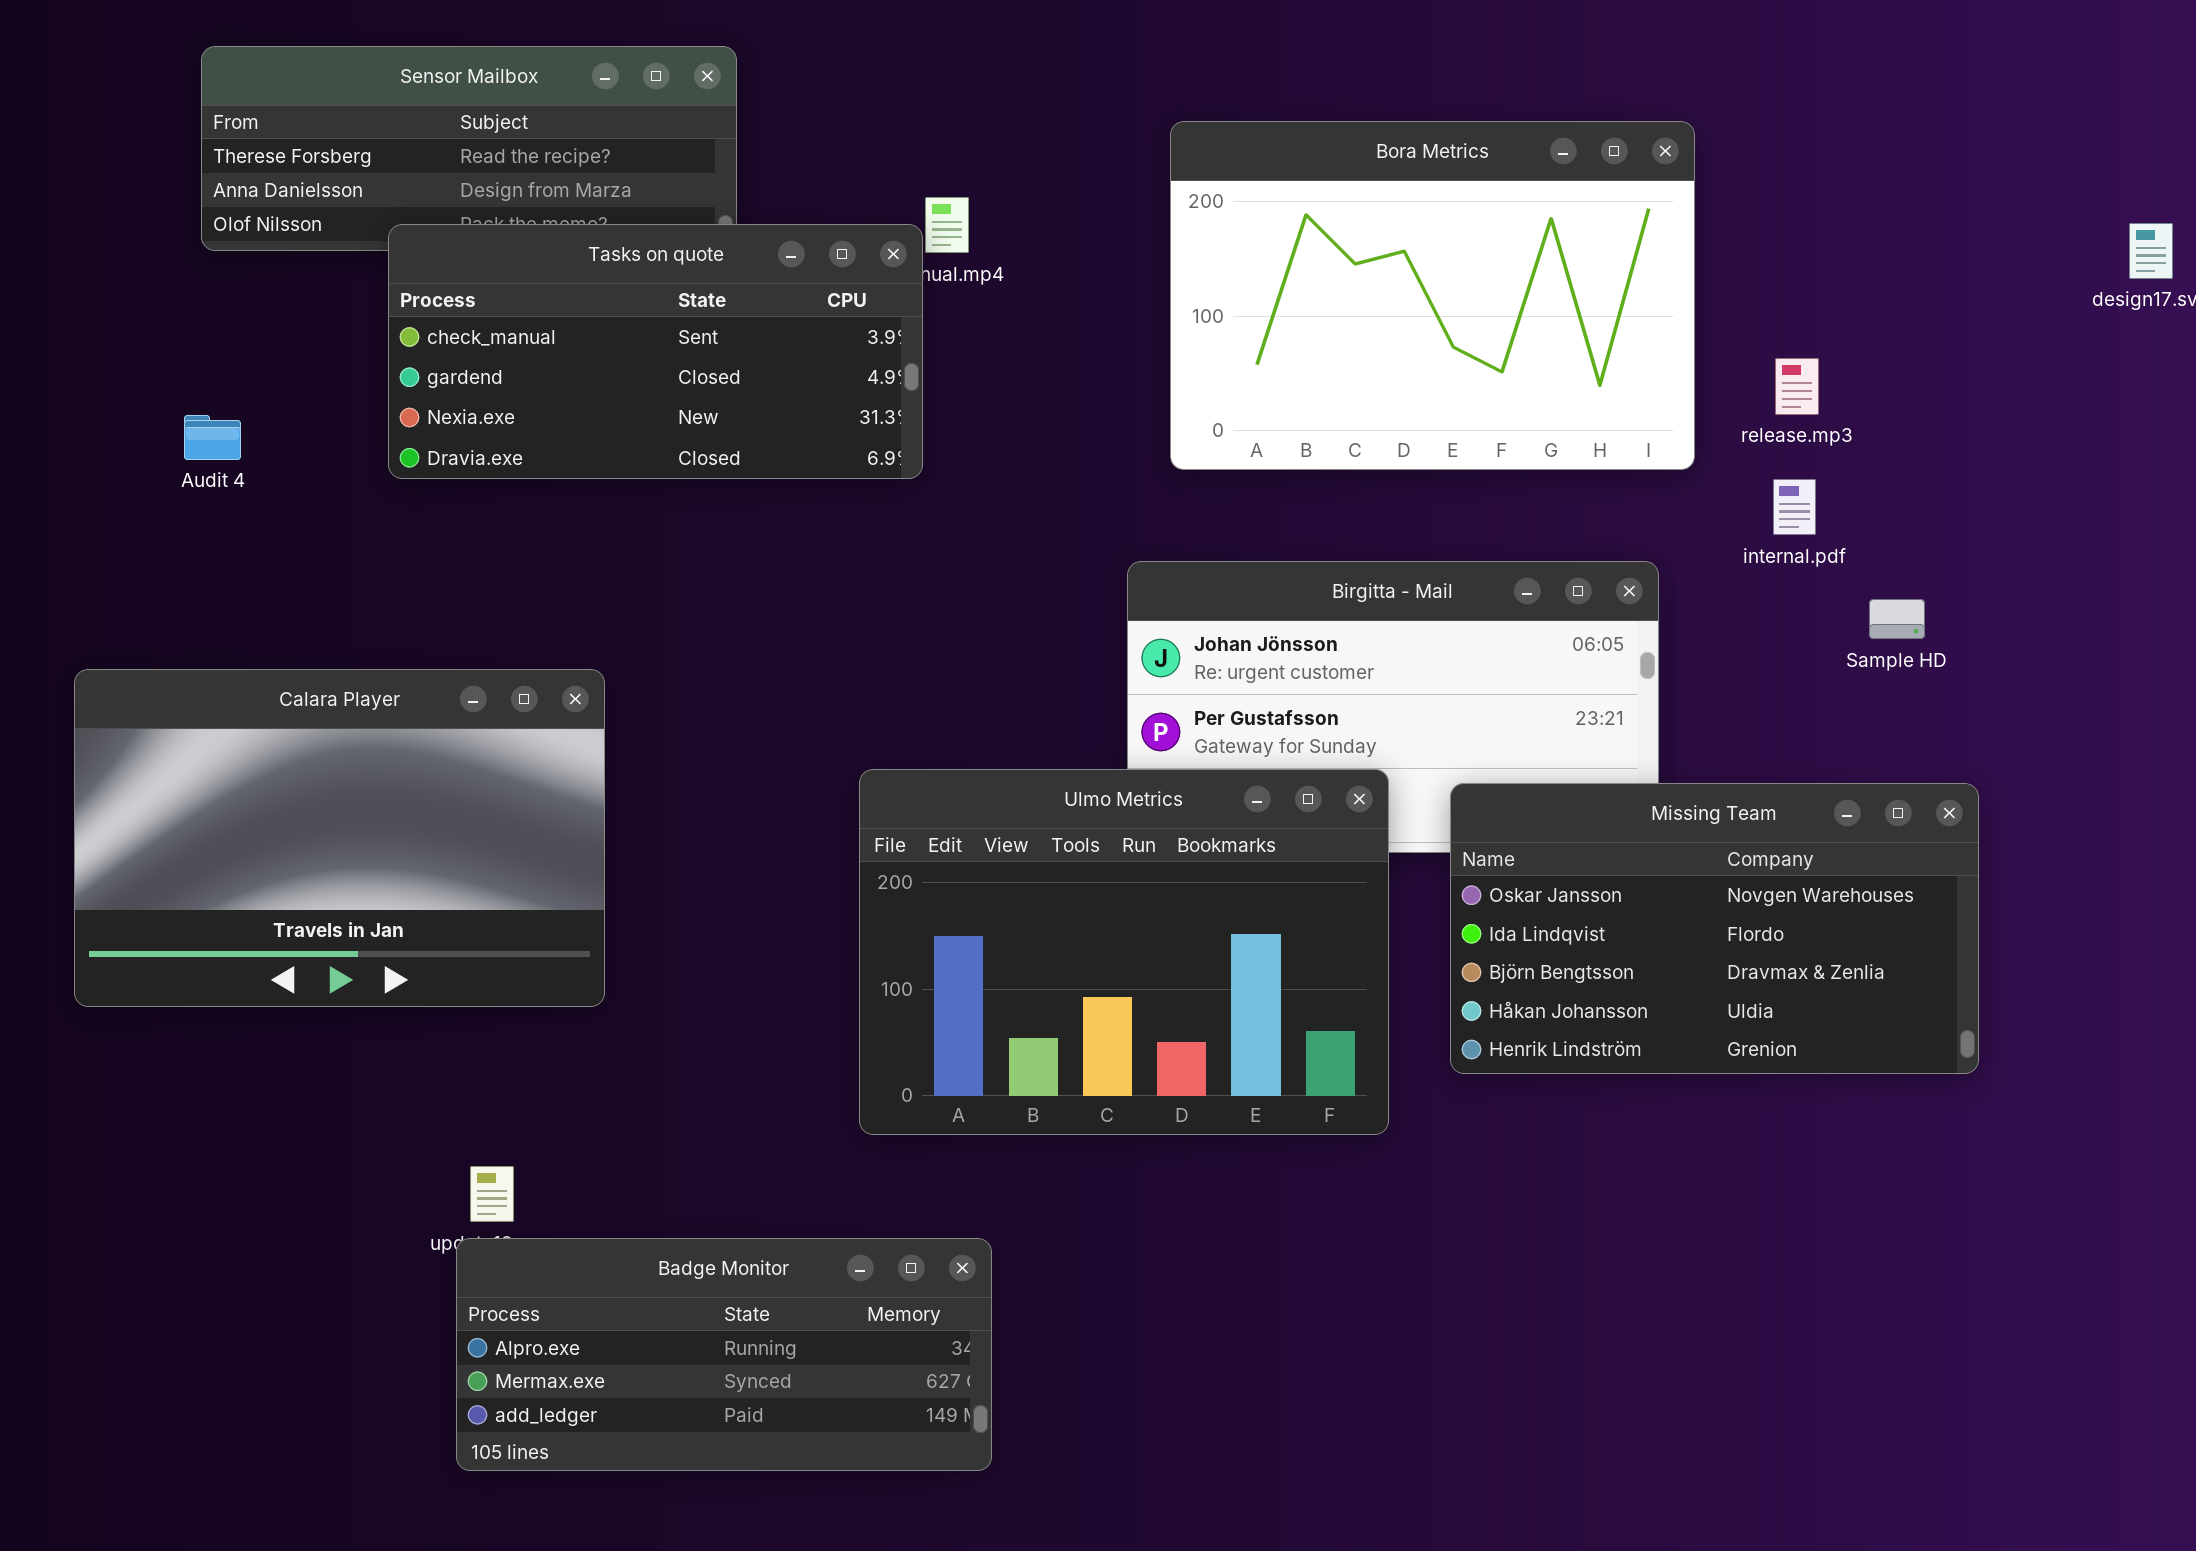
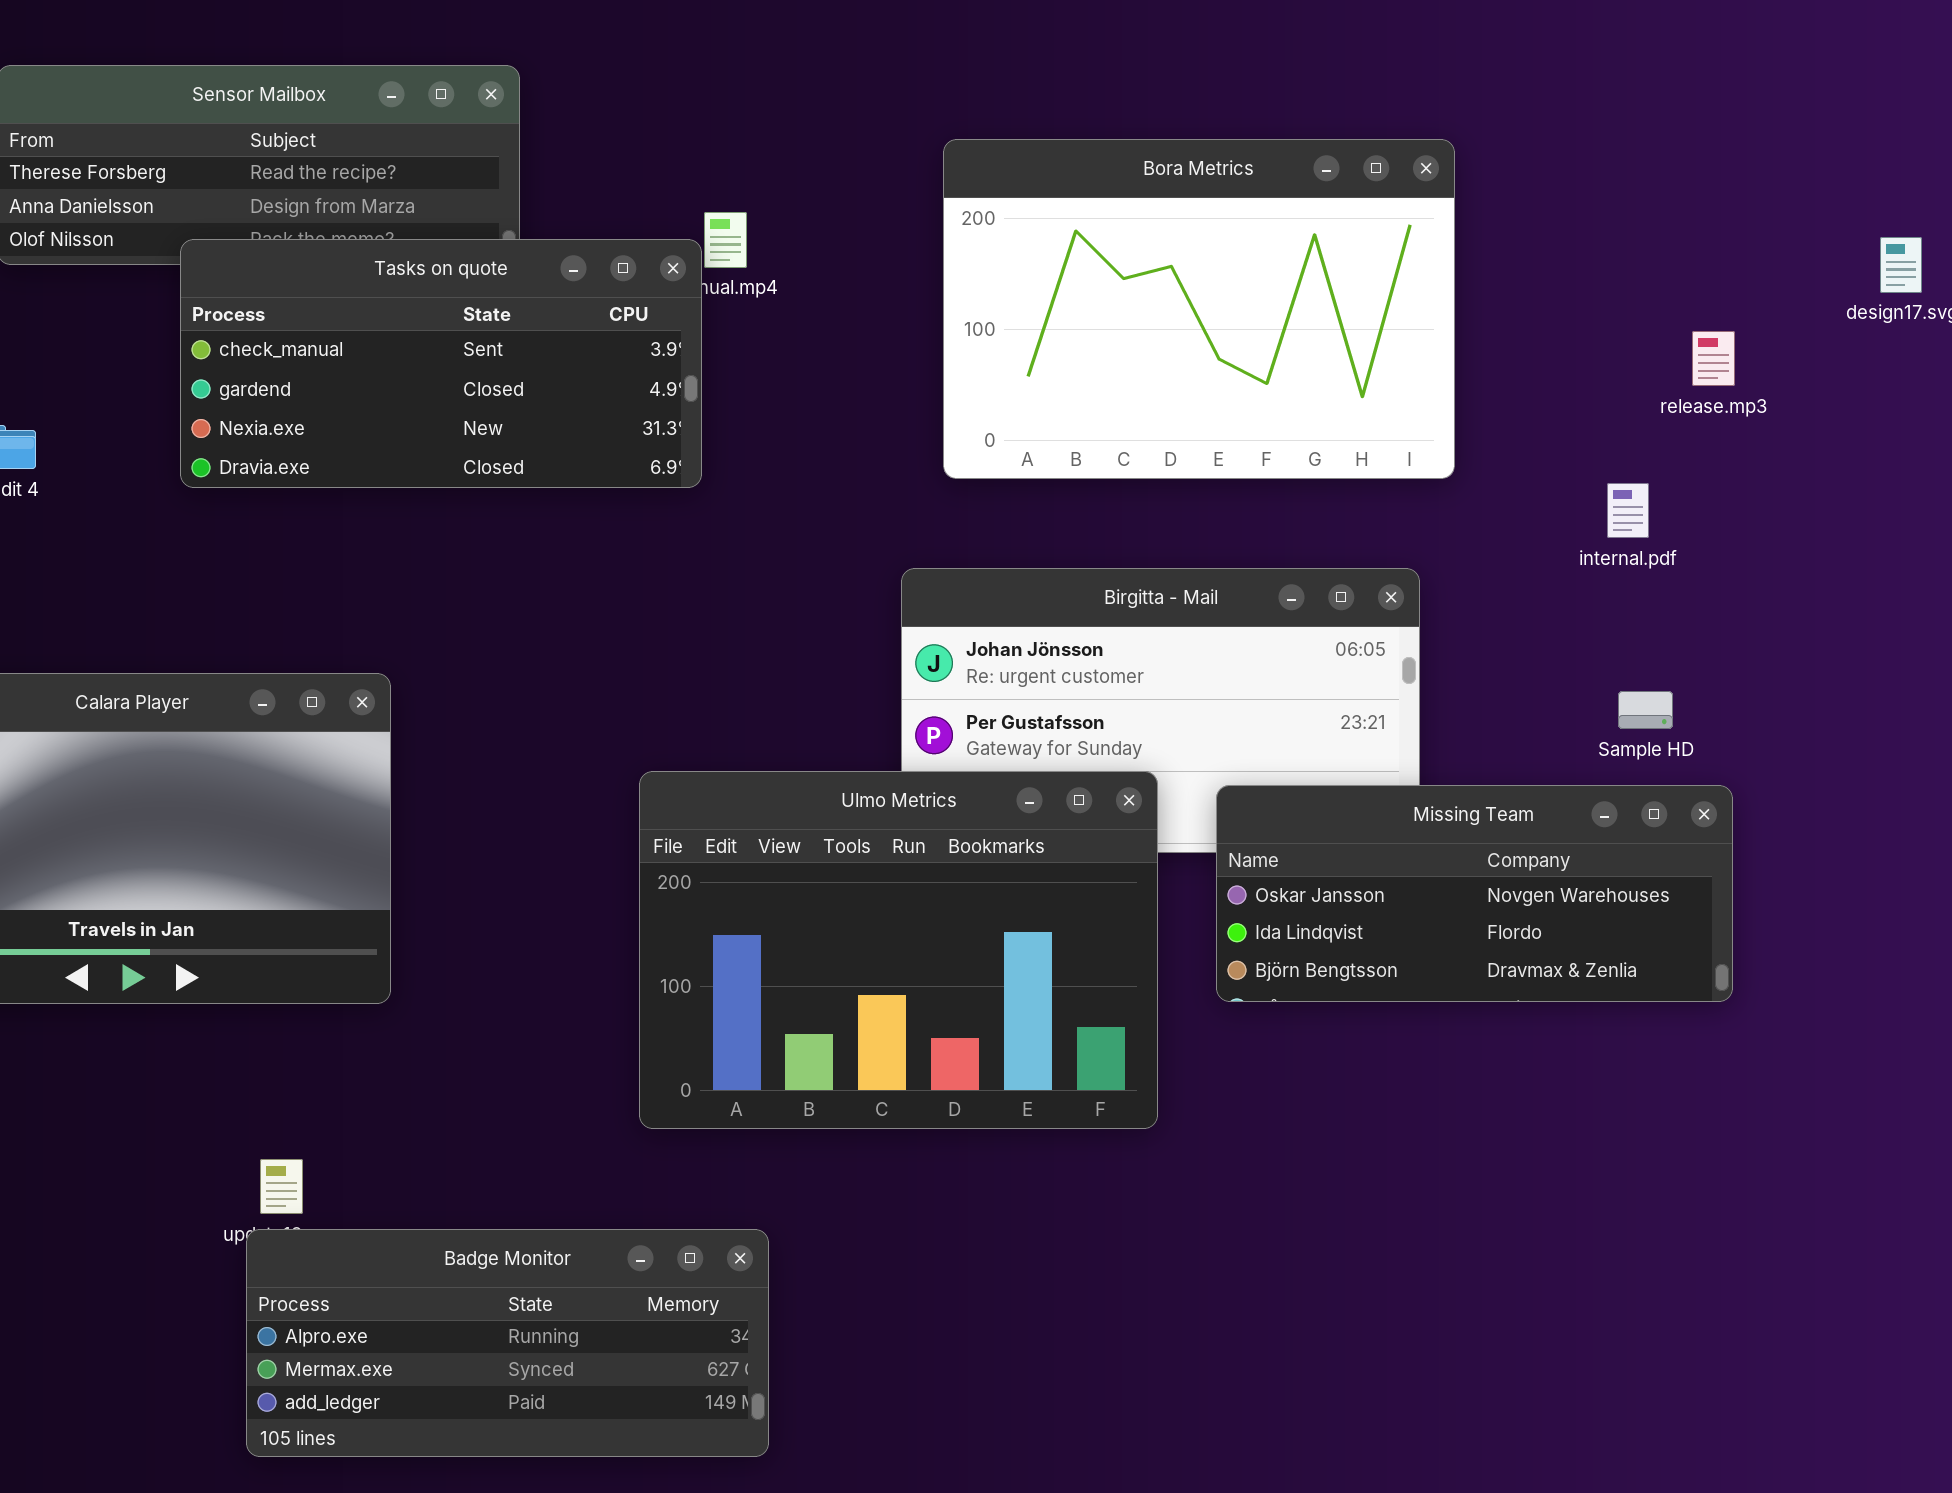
release.mp3: [1775,358,1819,415] -> [1692,331,1735,386], moved
internal.pdf: [1773,479,1816,535] -> [1607,483,1649,538], moved
Sample HD: [1869,599,1925,639] -> [1618,691,1673,729], moved
Missing Team: [1450,783,1979,1074] -> [1216,785,1733,1002], resized

